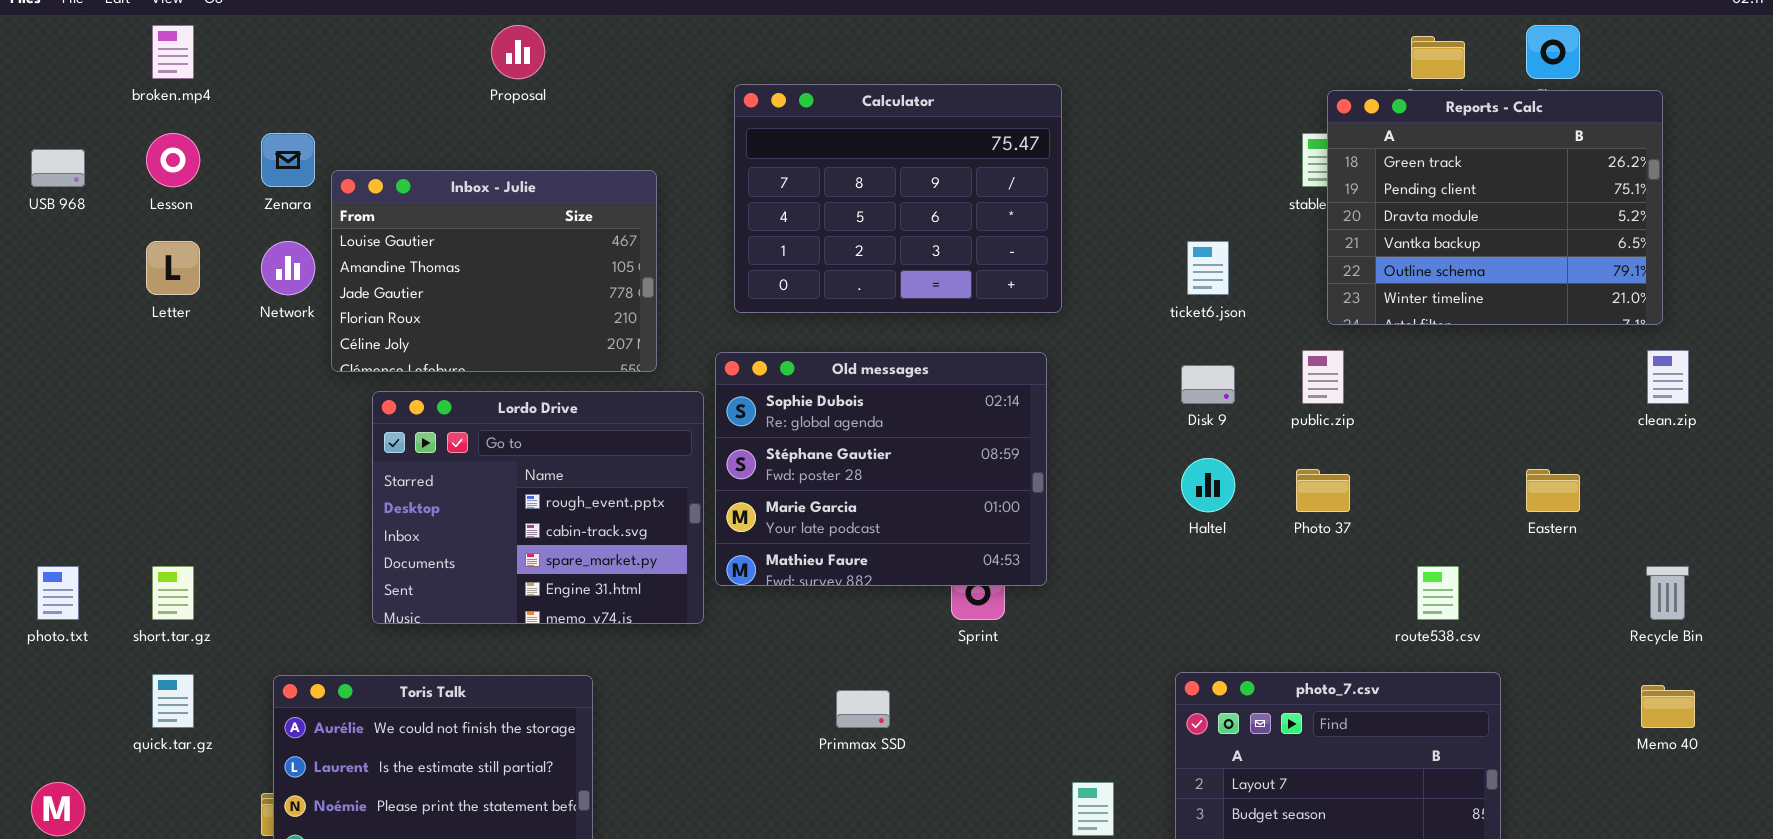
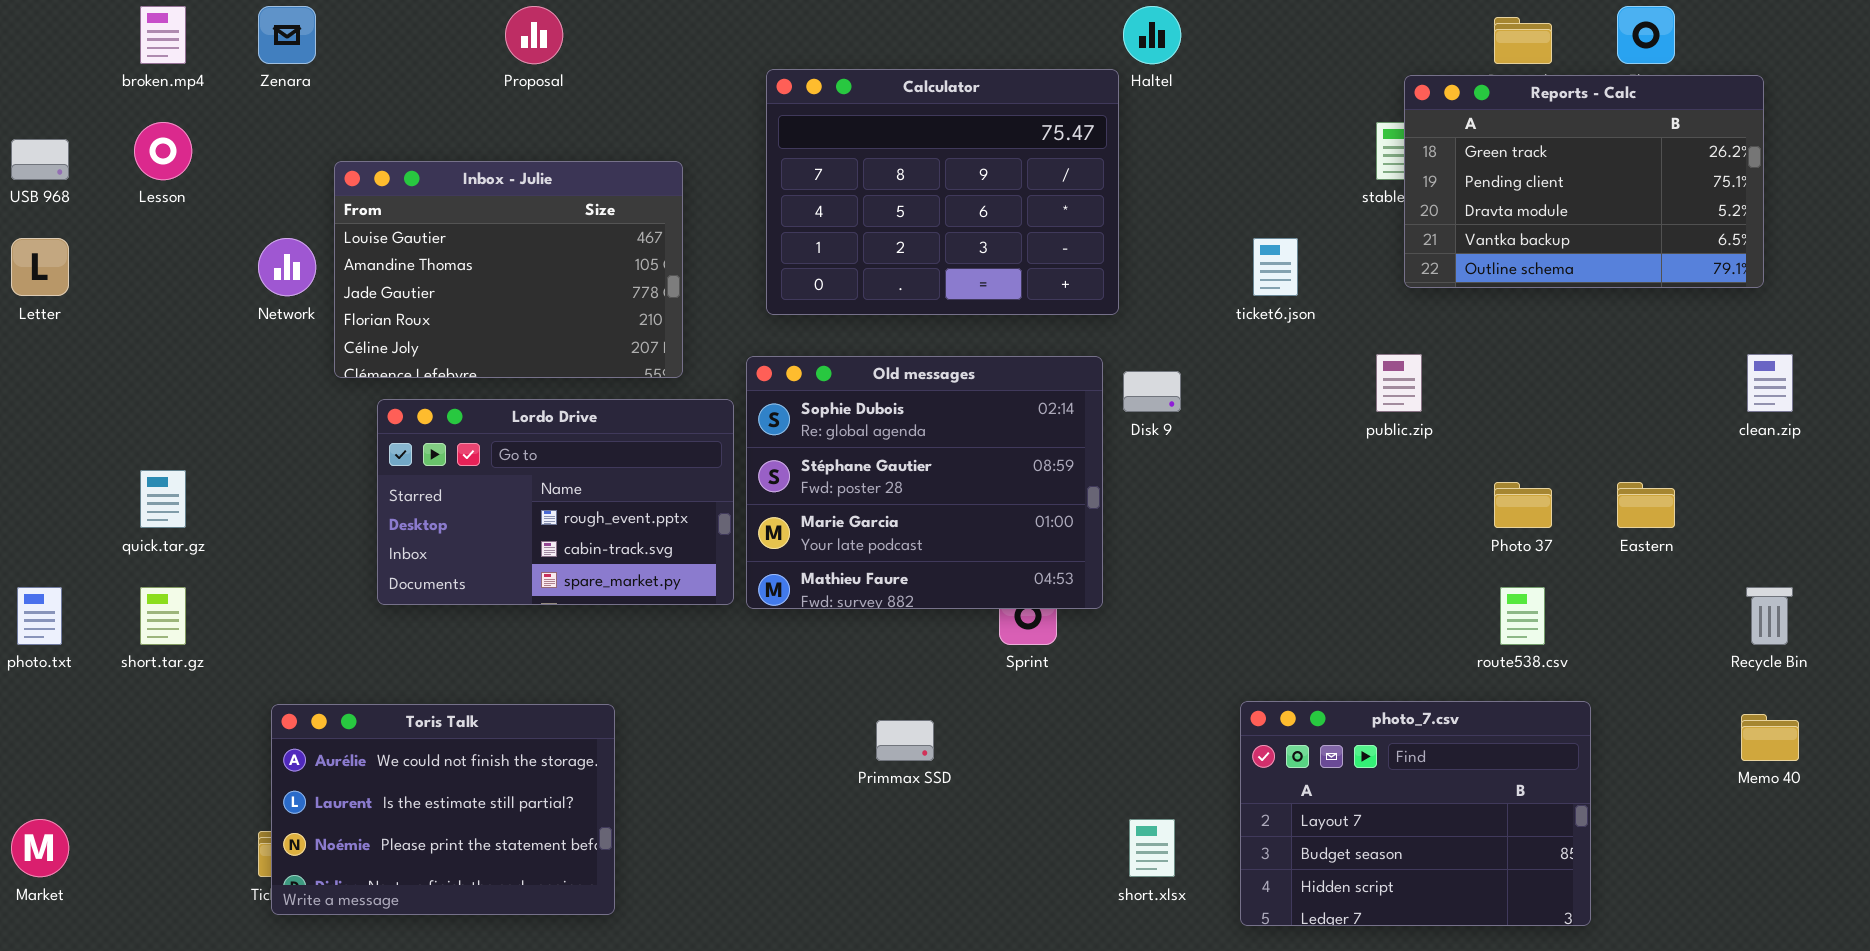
Reports - Calc: [1327,90,1663,325] -> [1404,75,1764,288], resized
Zenara: [261,133,315,187] -> [258,6,316,64], moved
Letter: [146,241,200,295] -> [11,238,69,296], moved
Disk 9: [1181,365,1235,404] -> [1123,371,1181,412], moved
Lordo Drive: [372,391,704,624] -> [377,399,734,605], resized
Haltel: [1181,458,1235,512] -> [1123,6,1181,64], moved
Photo 37: [1296,469,1350,512] -> [1494,482,1552,528], moved
quick.tar.gz: [152,674,194,728] -> [140,470,186,528], moved

